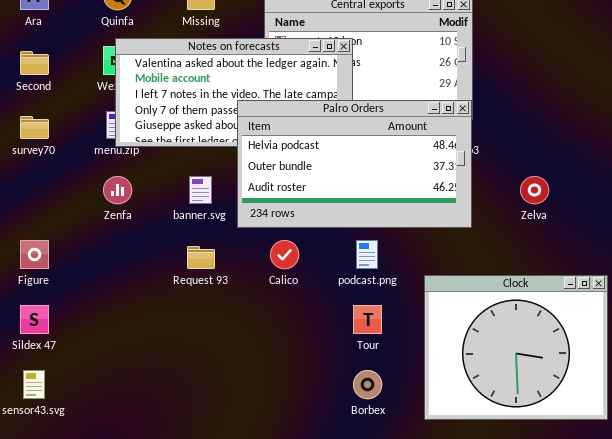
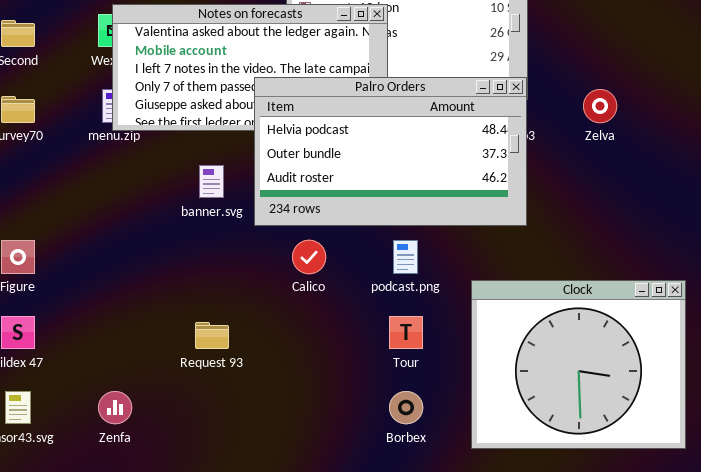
Zenfa: [103,176,132,204] -> [98,391,132,424], moved
Zelva: [520,176,549,204] -> [583,89,617,123], moved
Request 93: [187,246,215,269] -> [195,322,229,349], moved

